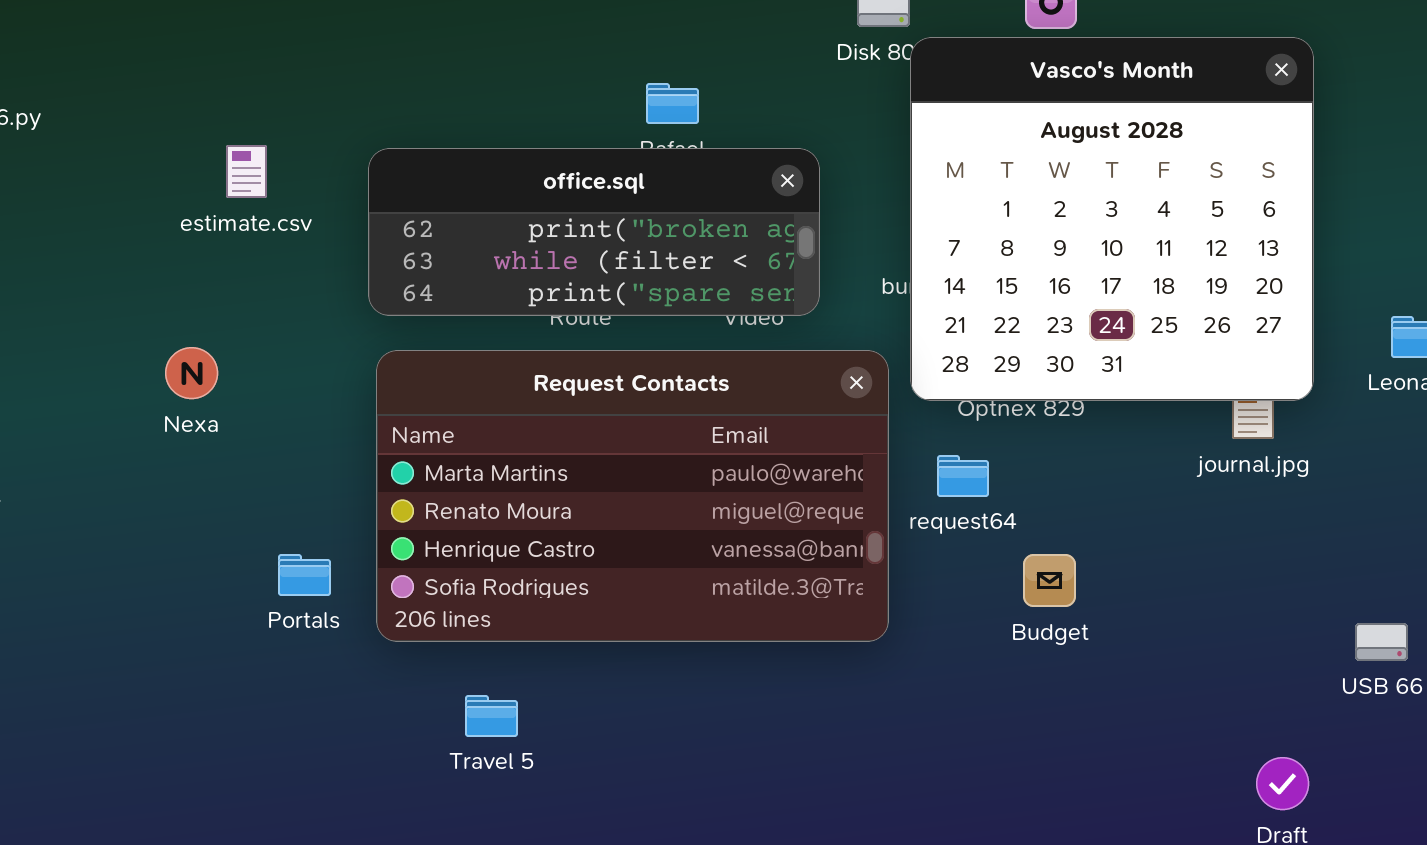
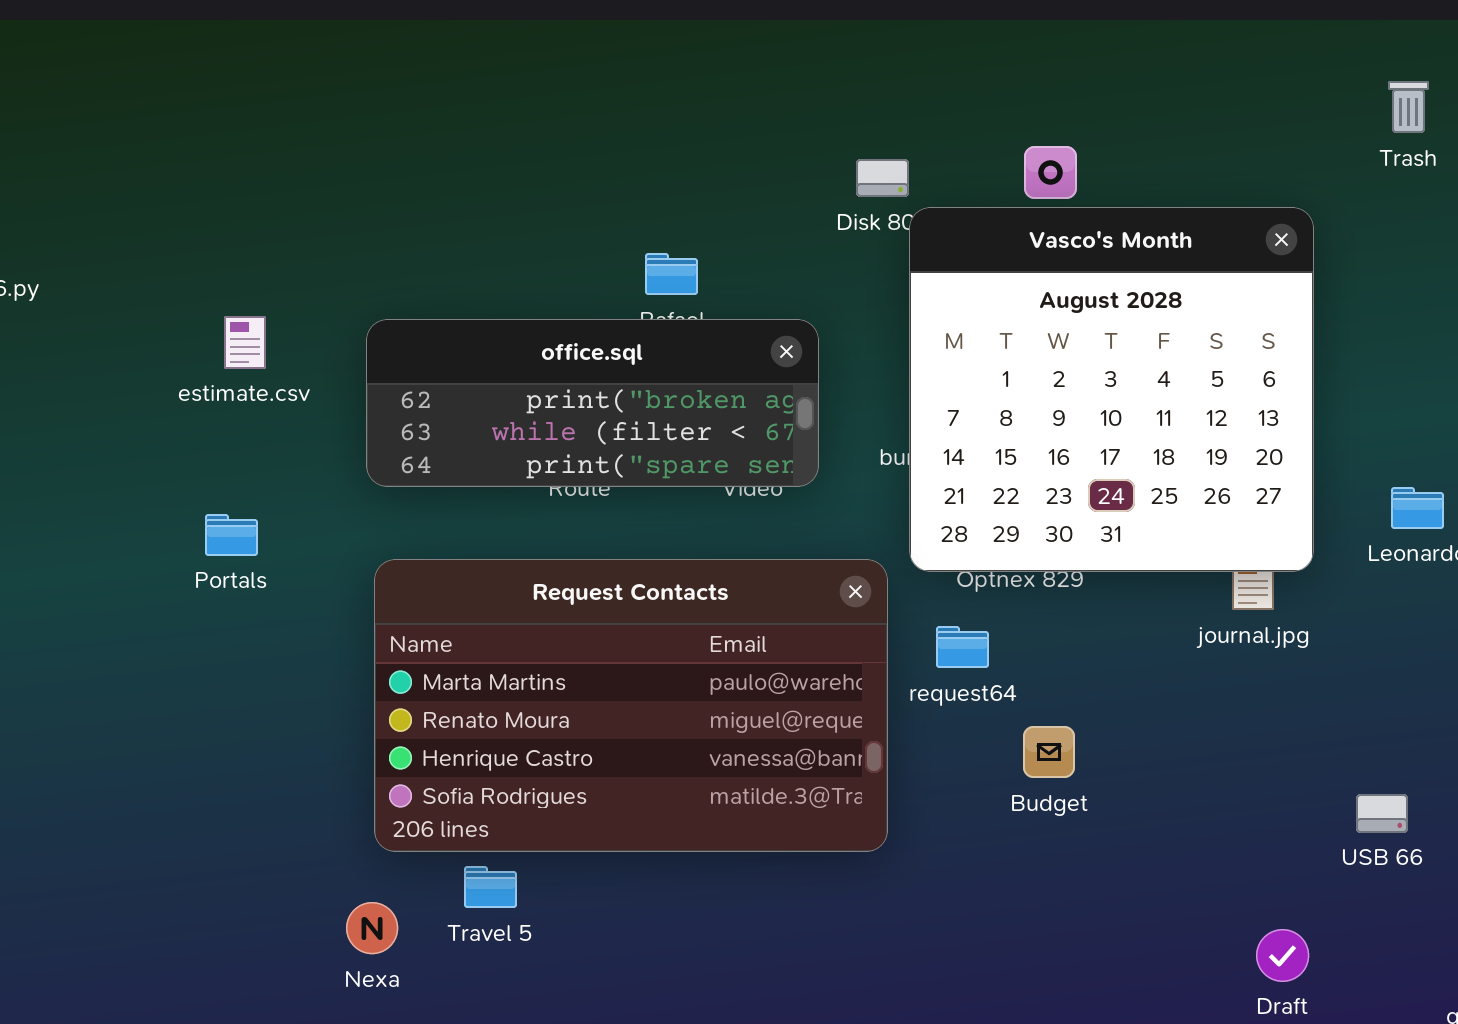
Nexa: [165,347,218,399] -> [346,902,398,954], moved
Request Contacts: [376,350,889,642] -> [374,559,888,852], moved
Portals: [278,554,331,596] -> [205,514,258,556], moved

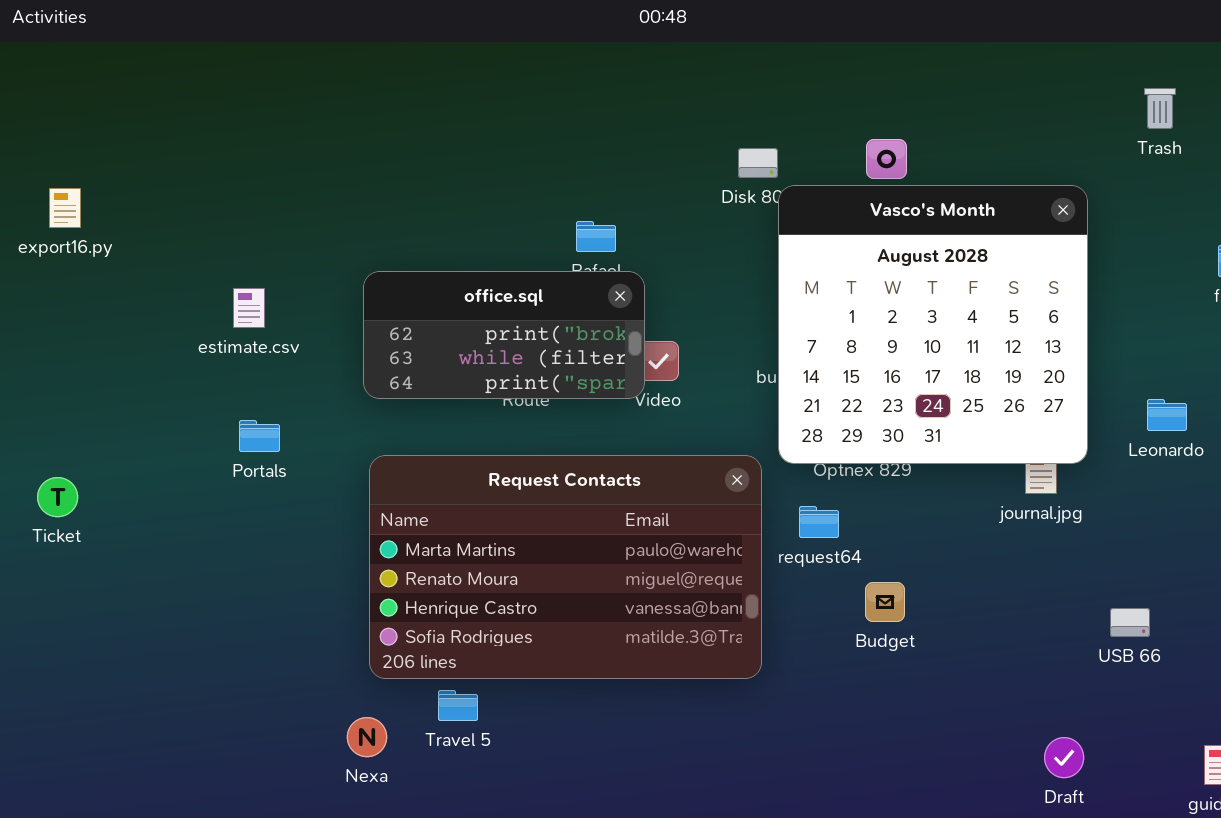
estimate.csv: [224,316,266,369] -> [233,288,265,328], moved
office.sql: [366,319,819,487] -> [363,271,645,399], resized
USB 66: [1356,794,1408,833] -> [1110,608,1150,637], moved

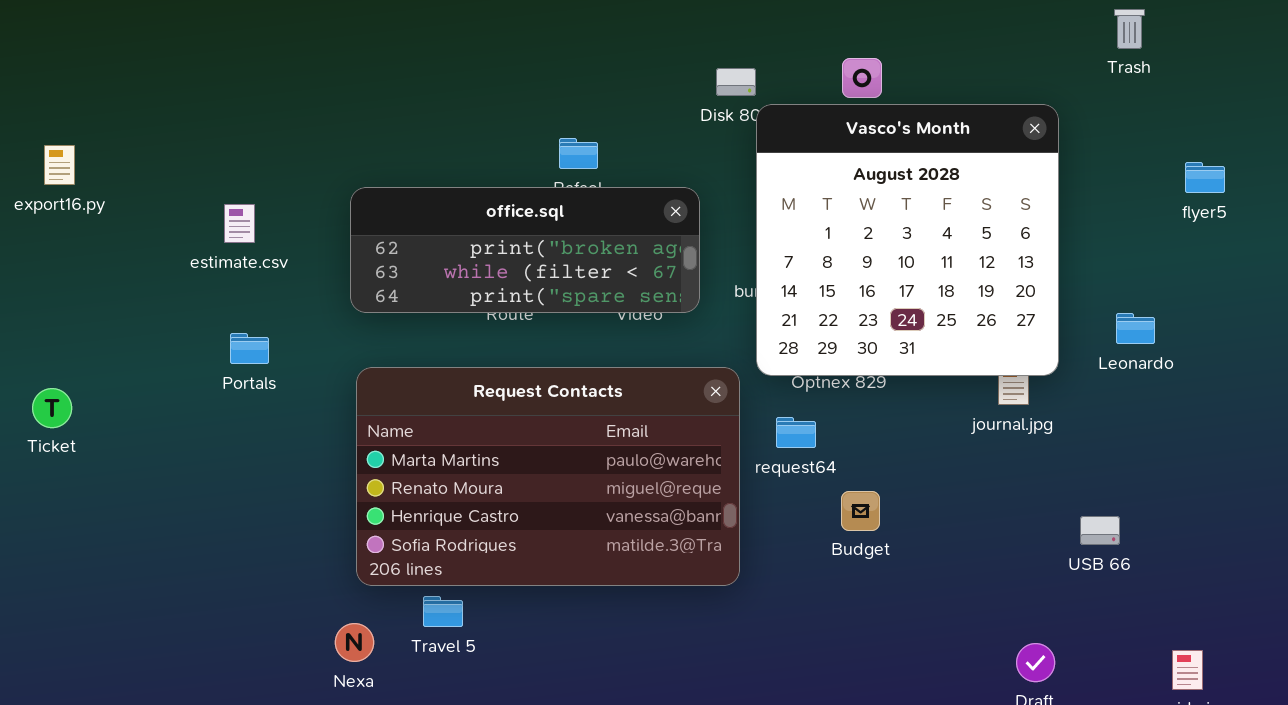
export16.py: [49,188,81,228] -> [44,145,75,185], moved
office.sql: [363,271,645,399] -> [350,187,700,313], resized

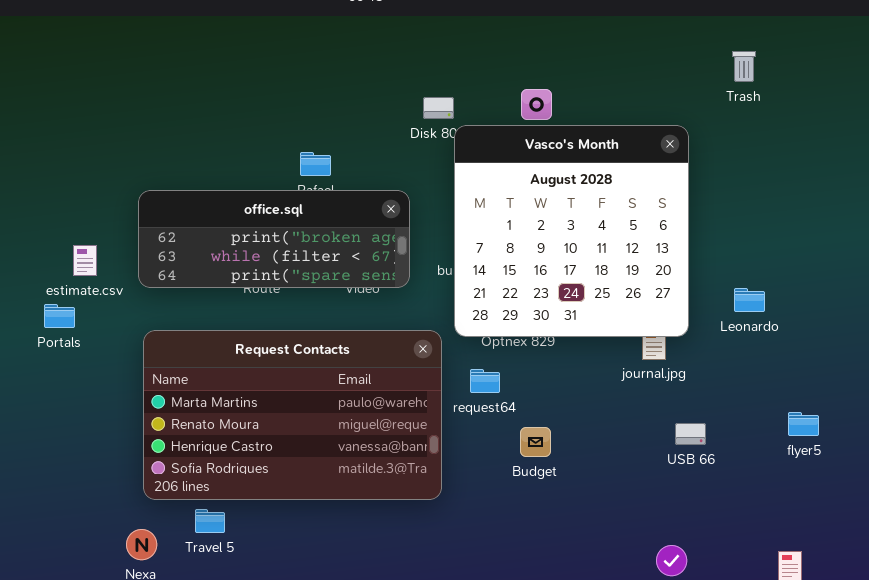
flyer5: [1185,162,1225,193] -> [788,412,819,436], moved
estimate.csv: [224,204,255,243] -> [73,245,97,276], moved
USB 66: [1080,516,1120,545] -> [675,423,706,445], moved

